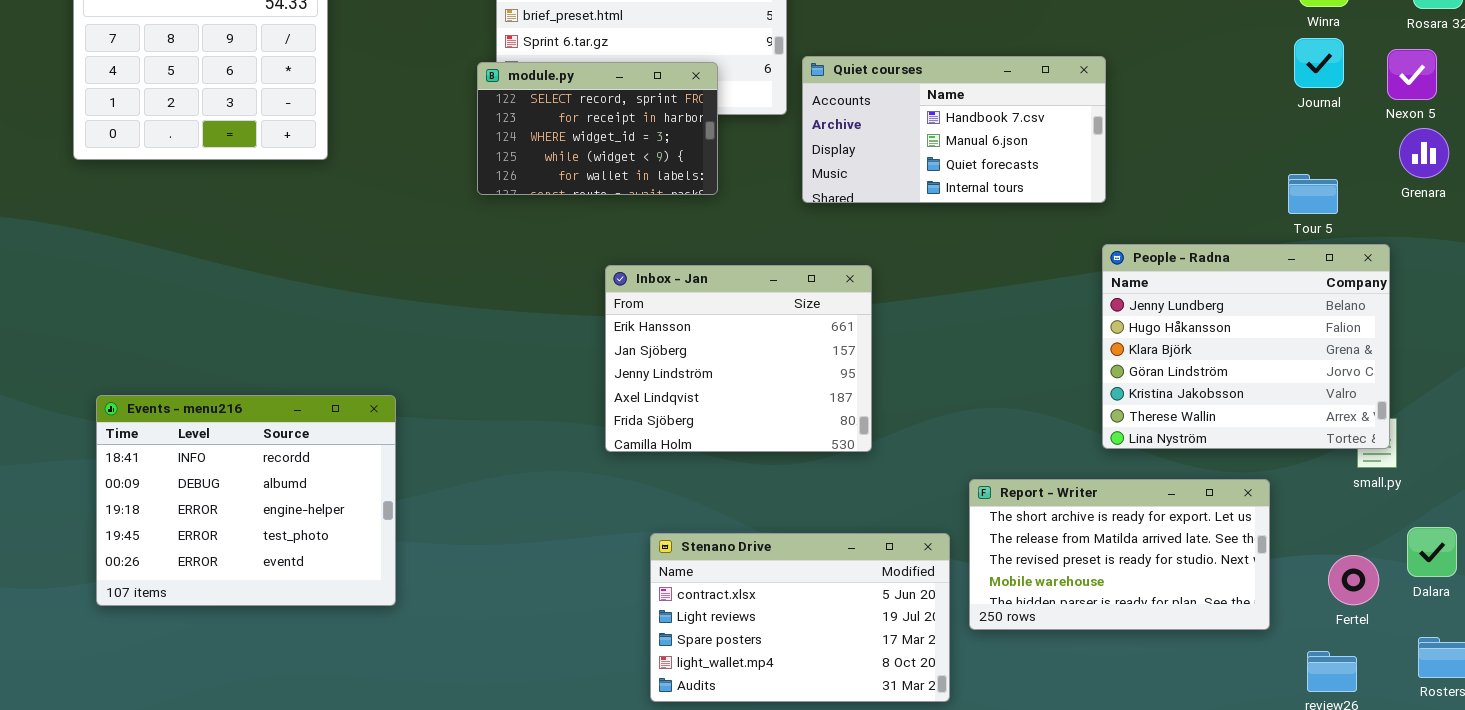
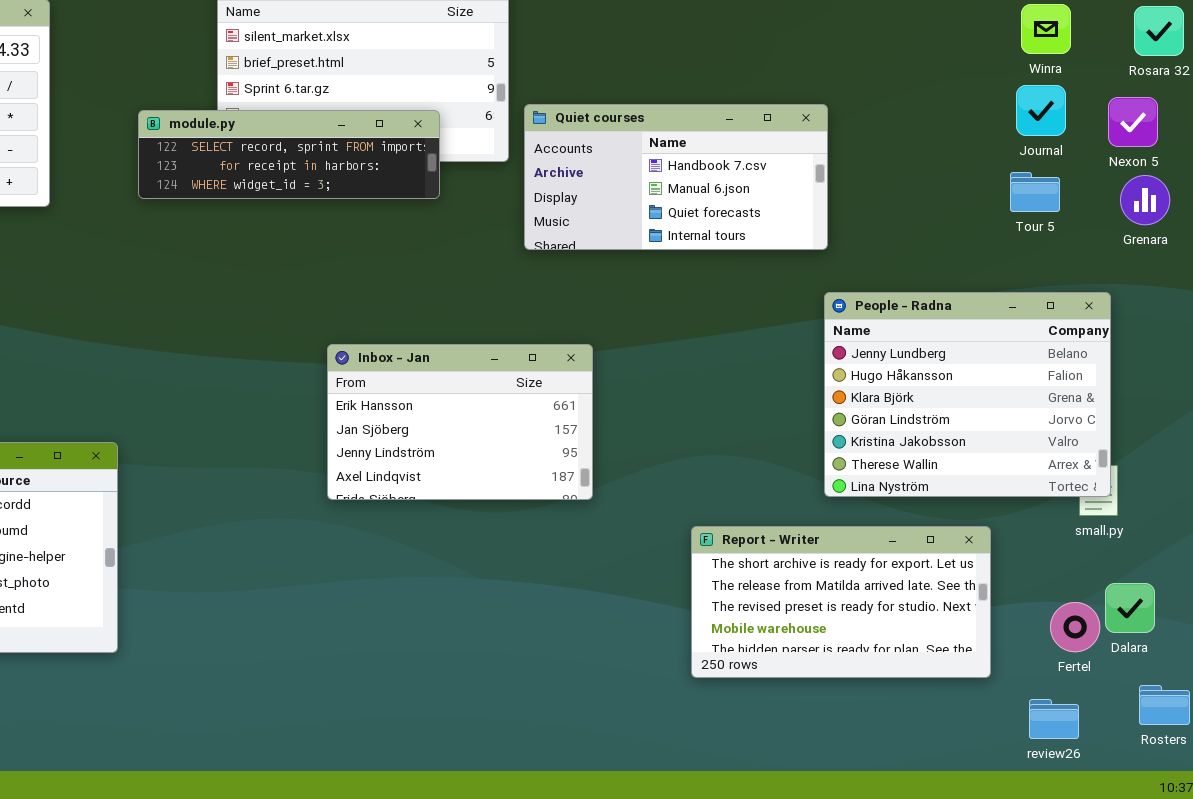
module.py: [477,62,718,195] -> [138,110,440,199], resized
Tour 5: [1288,174,1338,214] -> [1010,172,1060,212], moved
Inbox - Jan: [605,265,872,452] -> [327,344,593,500], resized
Dalara: [1407,527,1457,577] -> [1105,583,1155,633], moved
Stenano Drive: [650,533,950,702] -> none, closed

